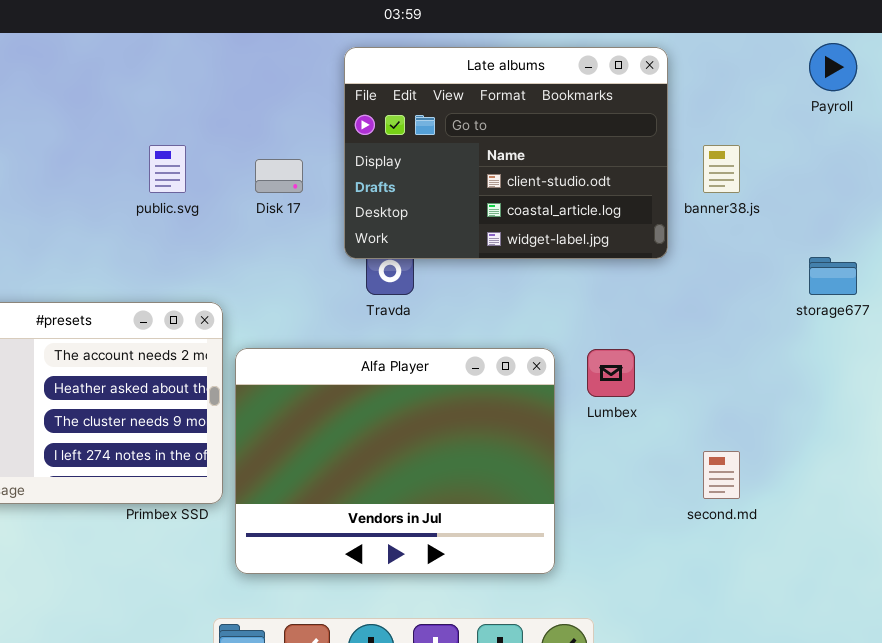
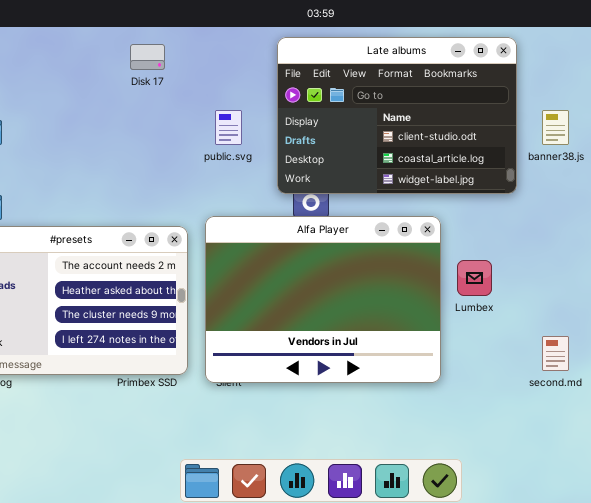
public.svg: [149,145,186,193] -> [215,110,242,145], moved
Disk 17: [255,159,303,193] -> [130,44,165,70], moved
Alfa Player: [235,348,555,574] -> [205,216,441,383], moved

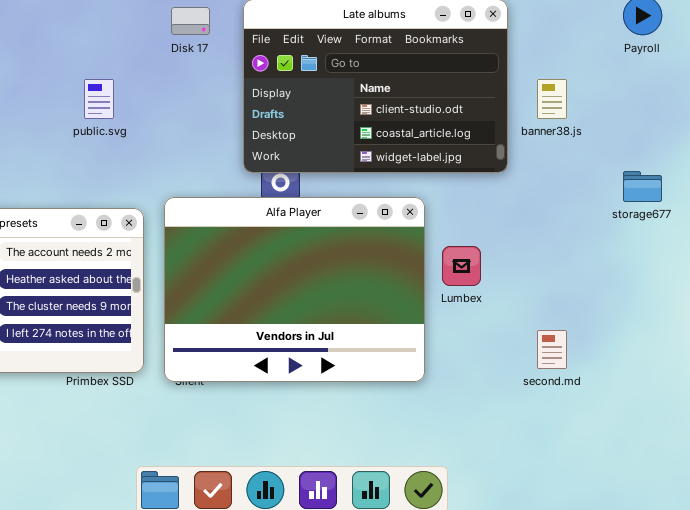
Disk 17: [130,44,165,70] -> [171,7,210,35], moved
public.svg: [215,110,242,145] -> [84,79,114,119], moved

